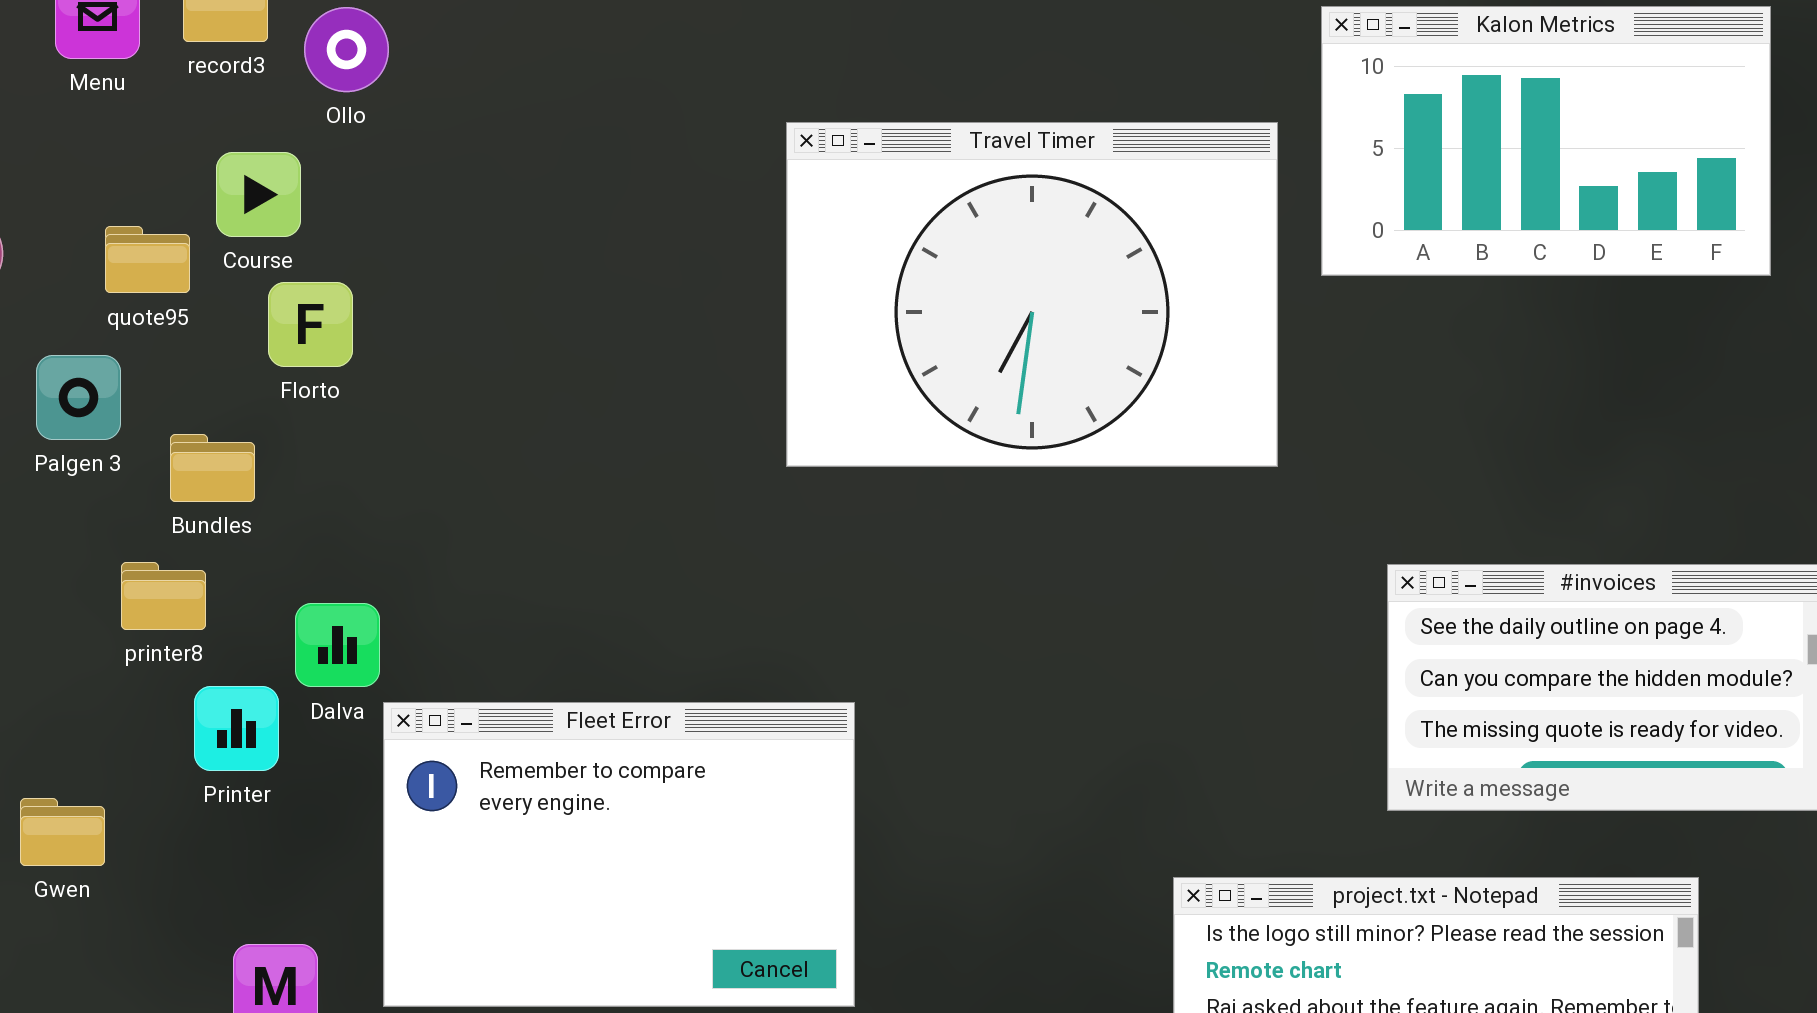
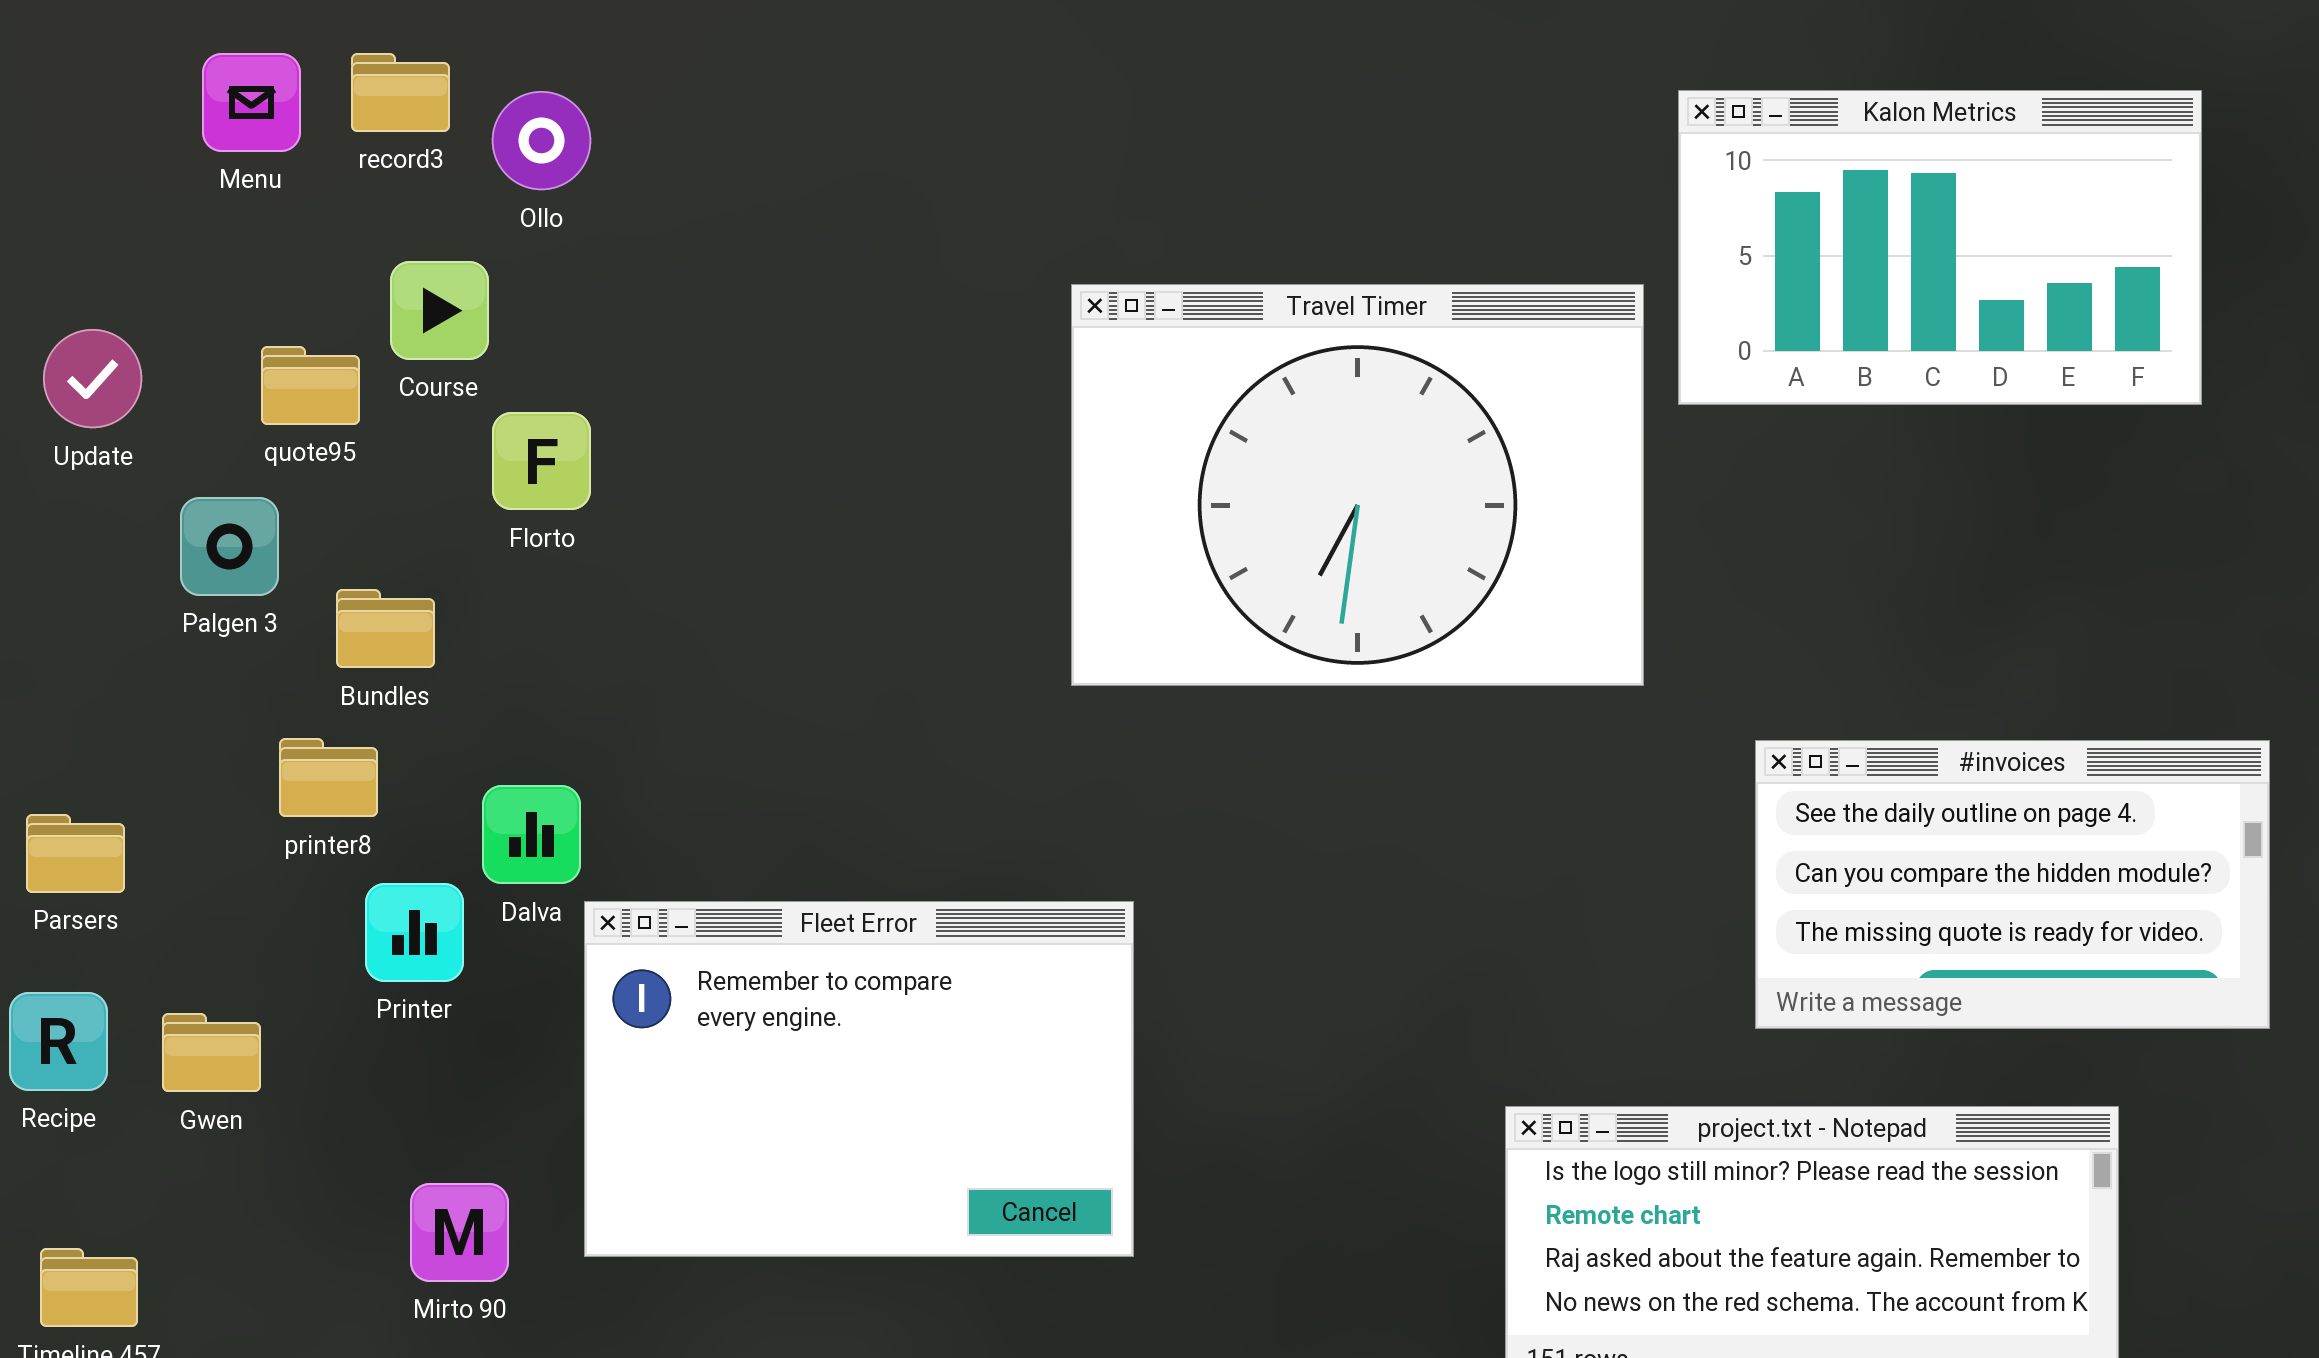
Travel Timer: [786,122,1278,467] -> [1071,284,1644,686], moved
Florto: [268,282,353,367] -> [492,412,591,510], moved

